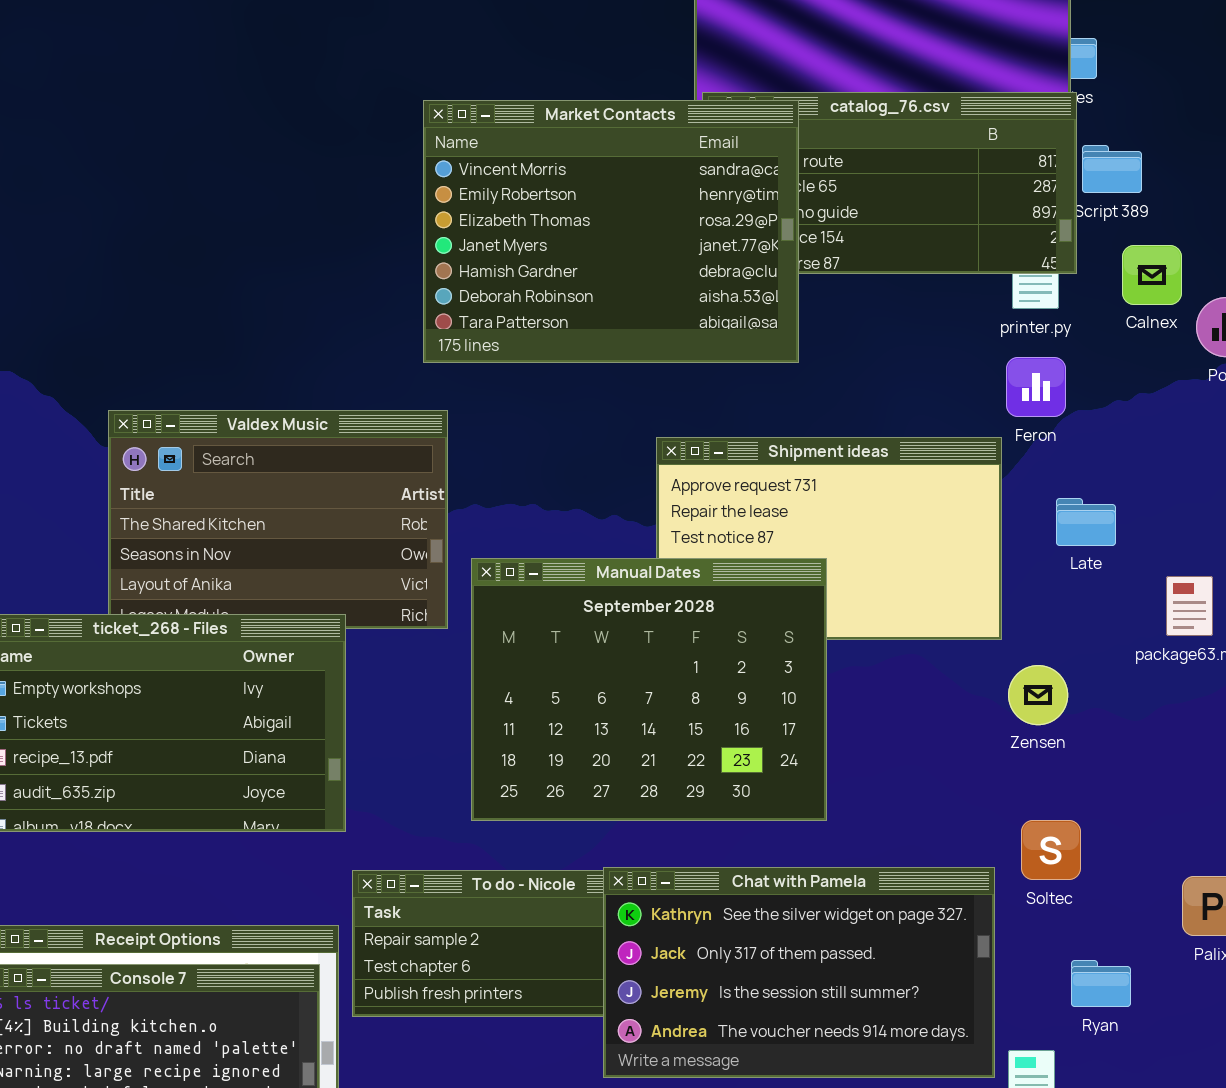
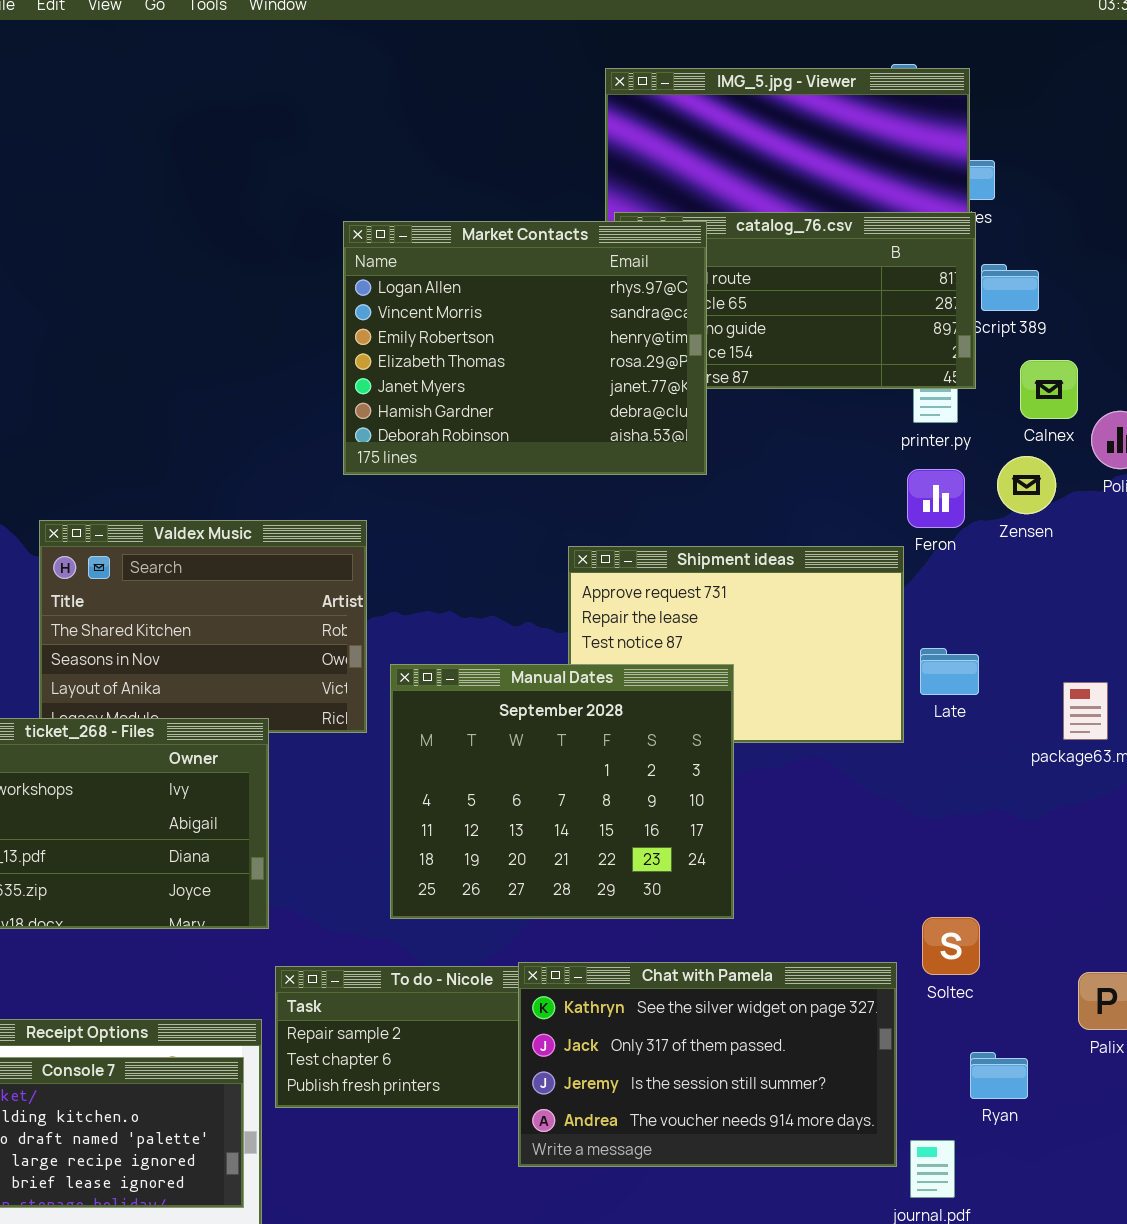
Market Contacts: [423,100,799,363] -> [343,221,707,475], scrolled up 1 row
Late: [1056,498,1116,546] -> [920,648,979,695], moved
Zensen: [1008,665,1068,725] -> [997,456,1056,514], moved

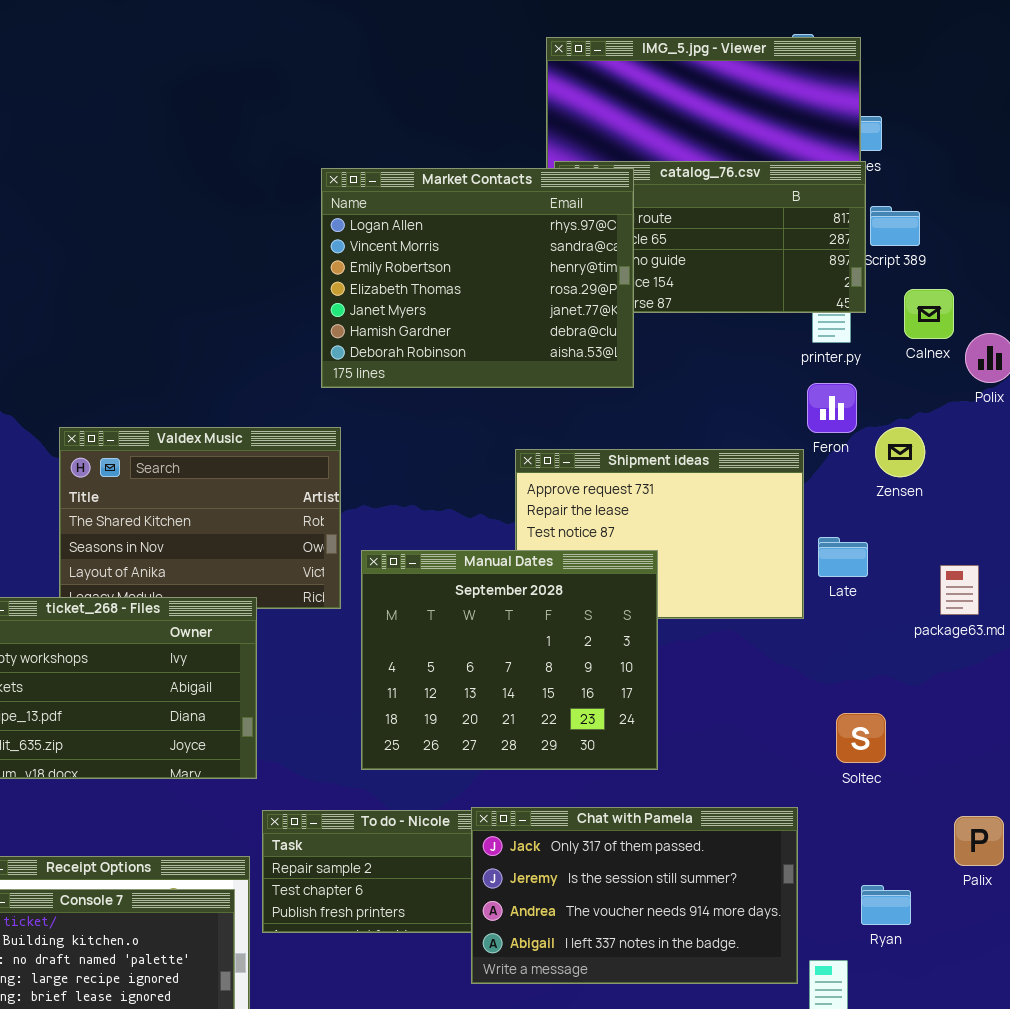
Zensen: [997,456,1056,514] -> [875,427,925,477], moved
Soltec: [922,917,980,975] -> [836,713,886,763], moved
Chat with Pamela: [518,962,897,1167] -> [471,807,798,984], scrolled down 1 row

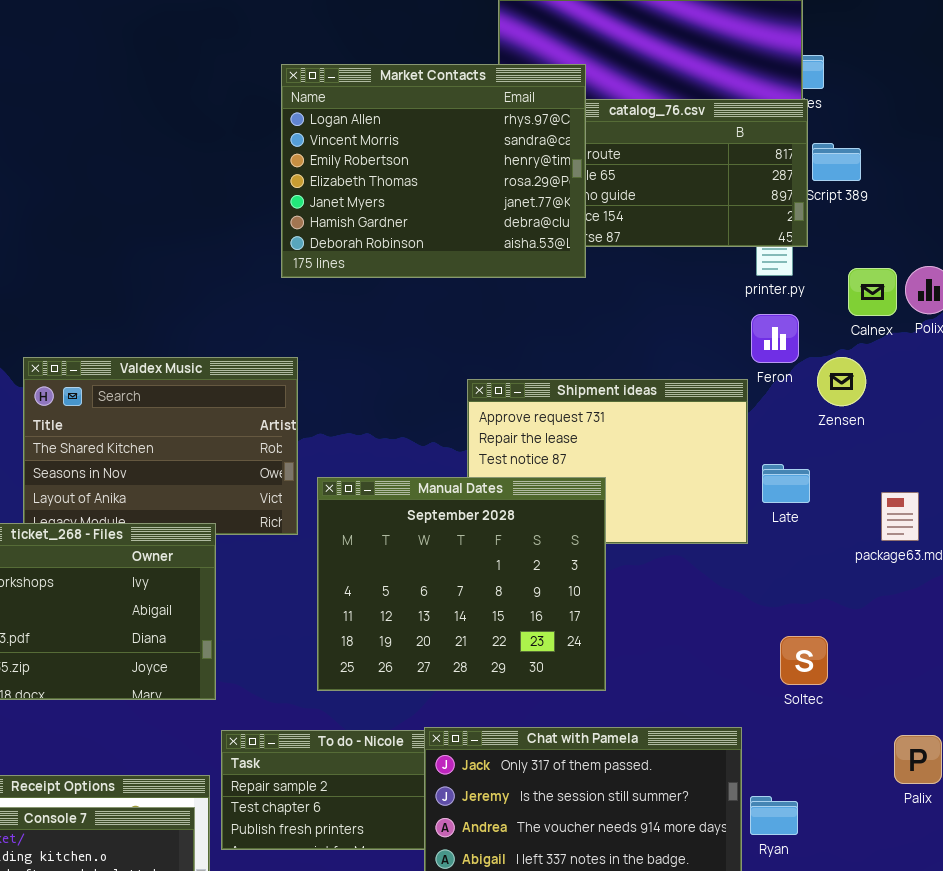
Market Contacts: [321,168,634,388] -> [281,64,586,278], moved
Calnex: [904,289,954,339] -> [848,268,897,316], moved
Ryan: [861,885,911,925] -> [750,796,798,835], moved

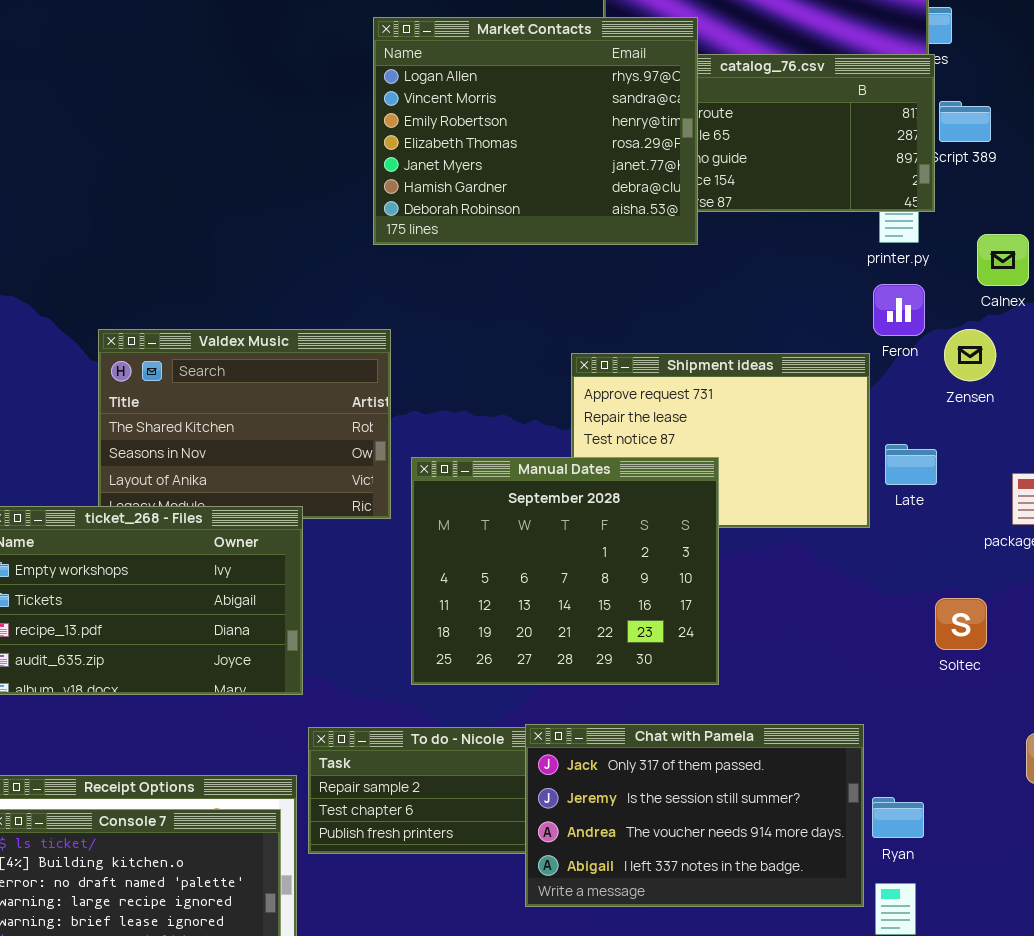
Soltec: [780,636,828,685] -> [935,598,987,650], moved

